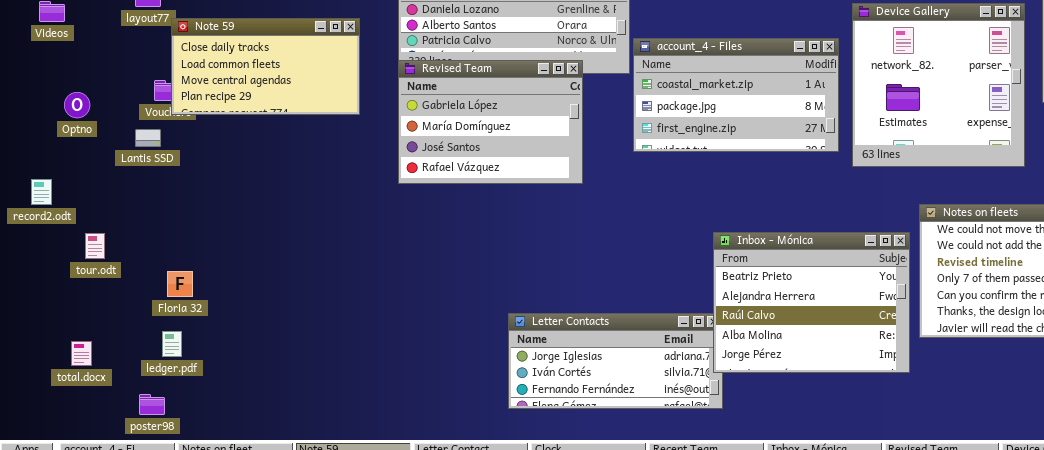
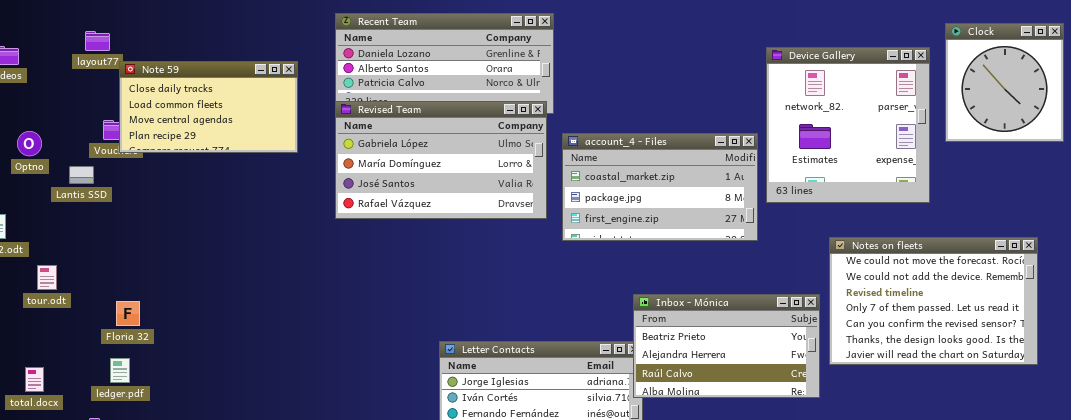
account_4 - Files: [633,38,839,152] -> [562,133,758,241], moved
Revised Team: [398,60,583,184] -> [335,101,547,219], resized
Lantis SSD: [135,129,161,147] -> [69,166,94,184], moved
Inbox - Mónica: [713,232,910,373] -> [633,294,820,398], resized

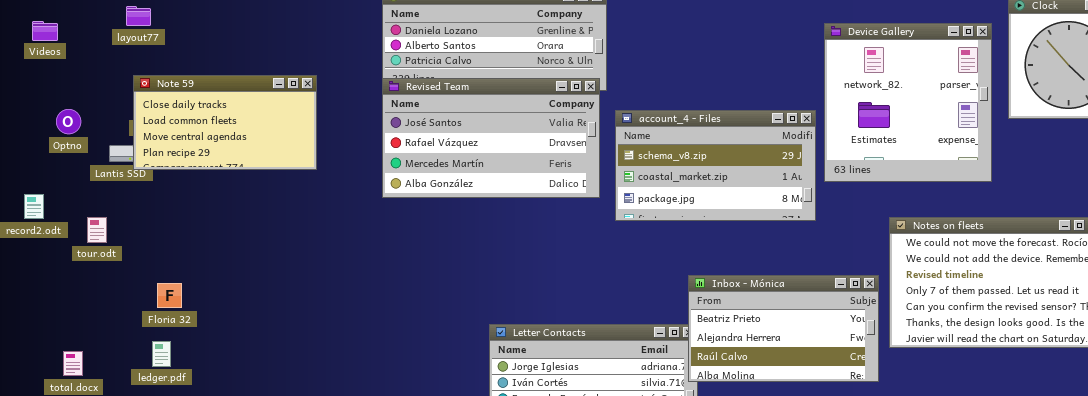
Note 59: [119,61,298,153] -> [133,75,317,170], moved
Revised Team: [335,101,547,219] -> [382,78,600,198], scrolled down 2 rows
account_4 - Files: [562,133,758,241] -> [615,110,816,221], scrolled up 1 row
tour.odt: [37,265,57,290] -> [87,217,107,243], moved

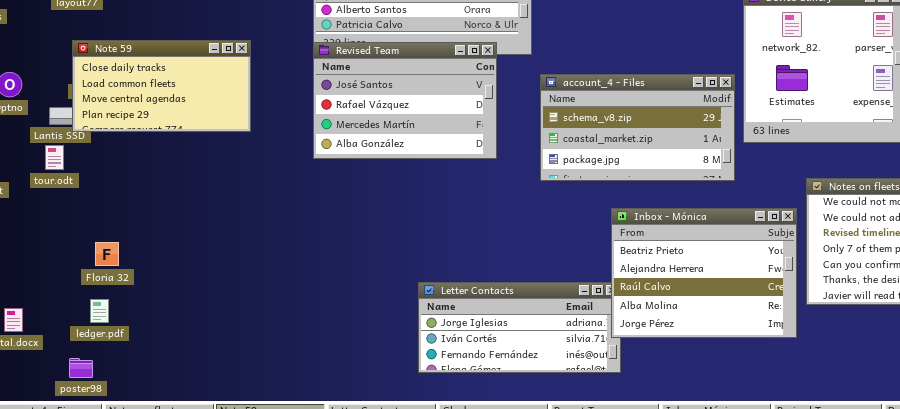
Revised Team: [382,78,600,198] -> [313,42,497,159], resized
tour.odt: [87,217,107,243] -> [45,145,64,170], moved
Inbox - Mónica: [688,275,879,382] -> [611,208,797,338], resized

